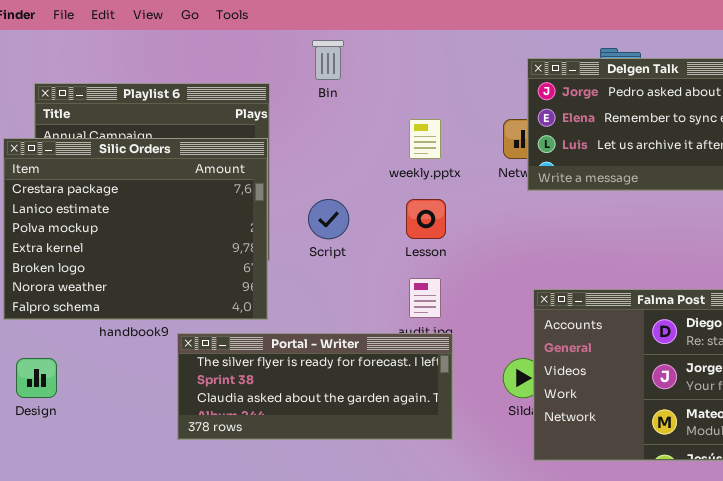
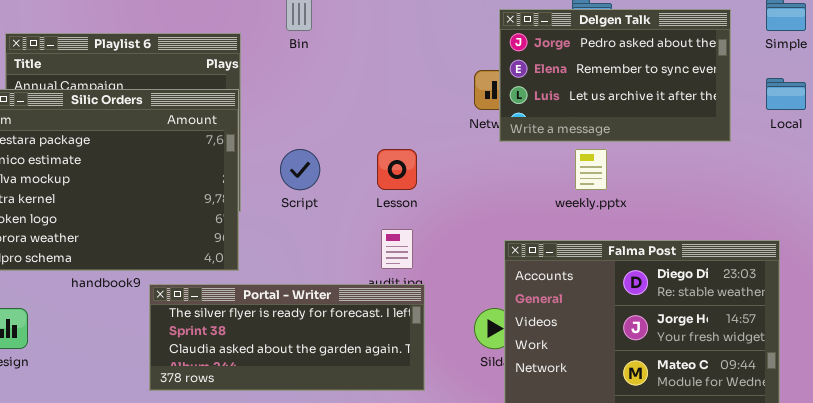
weekly.pptx: [409,119,441,159] -> [575,149,607,190], moved

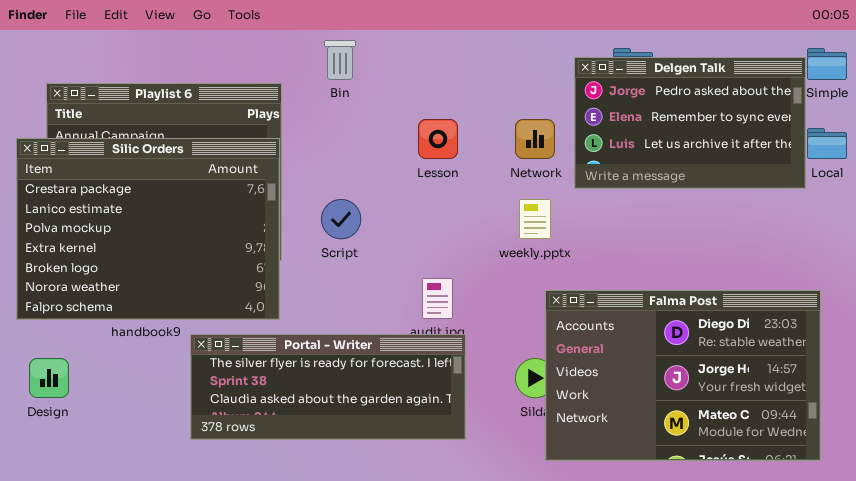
Delgen Talk: [499,9,731,142] -> [574,57,806,189], moved
Lesson: [377,149,417,190] -> [418,119,458,159], moved
weekly.pptx: [575,149,607,190] -> [519,199,551,239], moved

